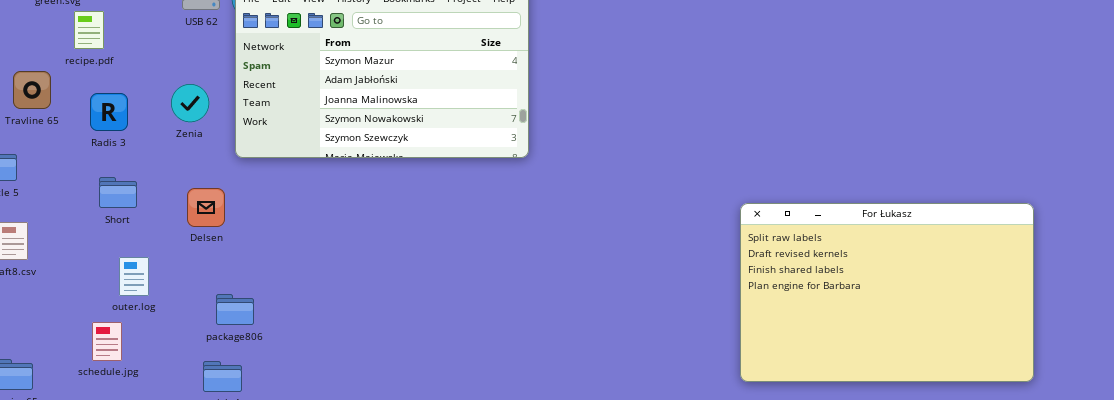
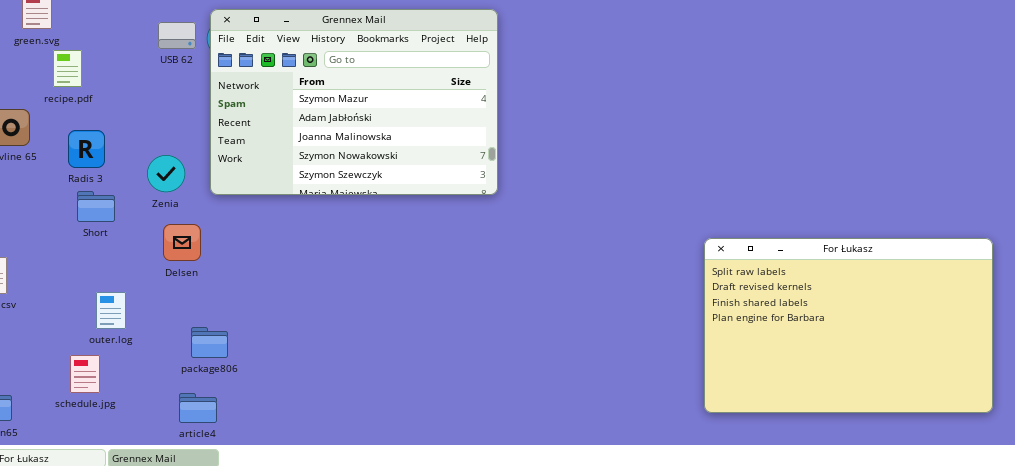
Zenia: [171,84,209,122] -> [147,155,185,192], moved
Short: [99,177,137,208] -> [77,191,115,222], moved

